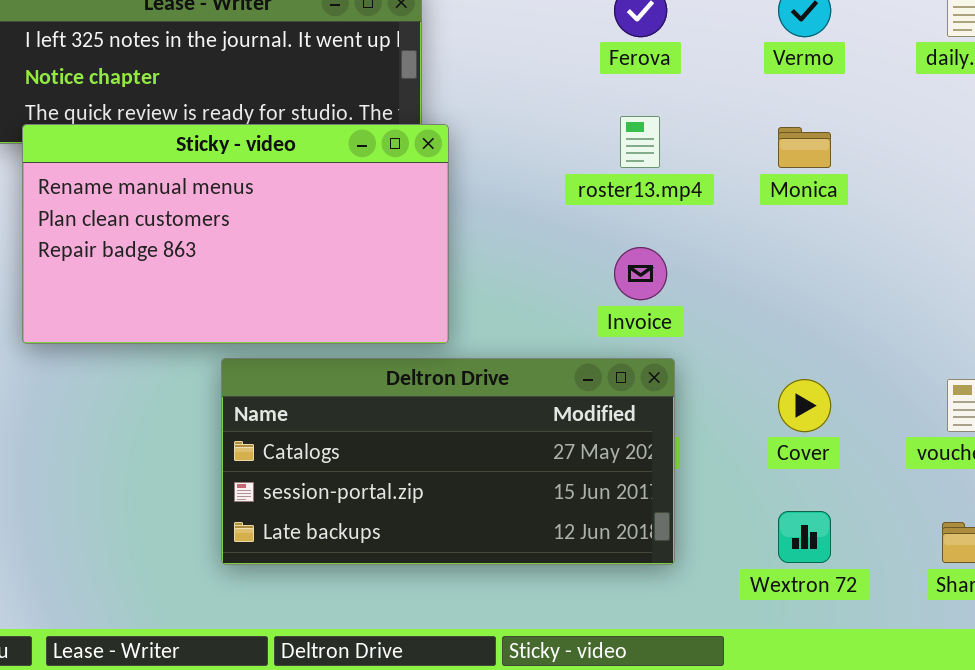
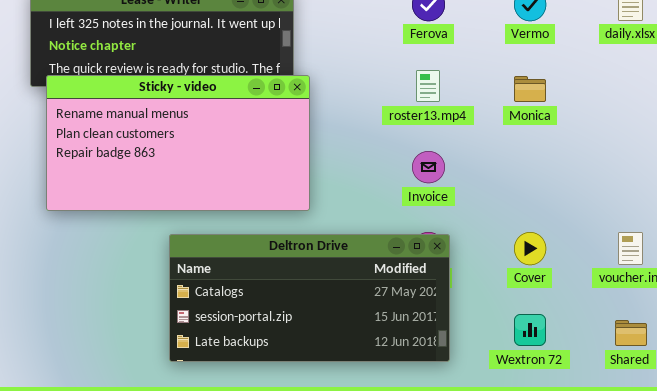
Deltron Drive: [221,358,675,565] -> [169,234,450,362], moved

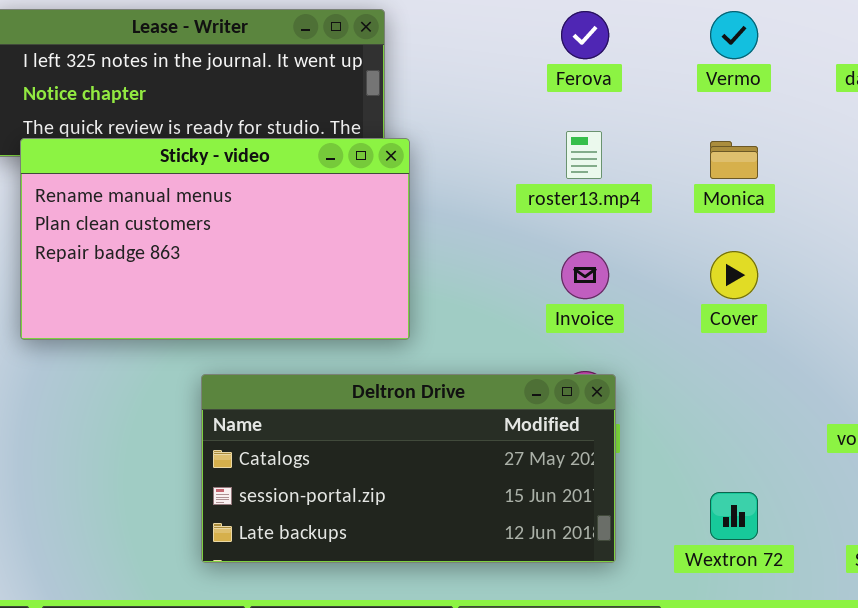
Cover: [514,232,546,265] -> [710,251,758,299], moved

